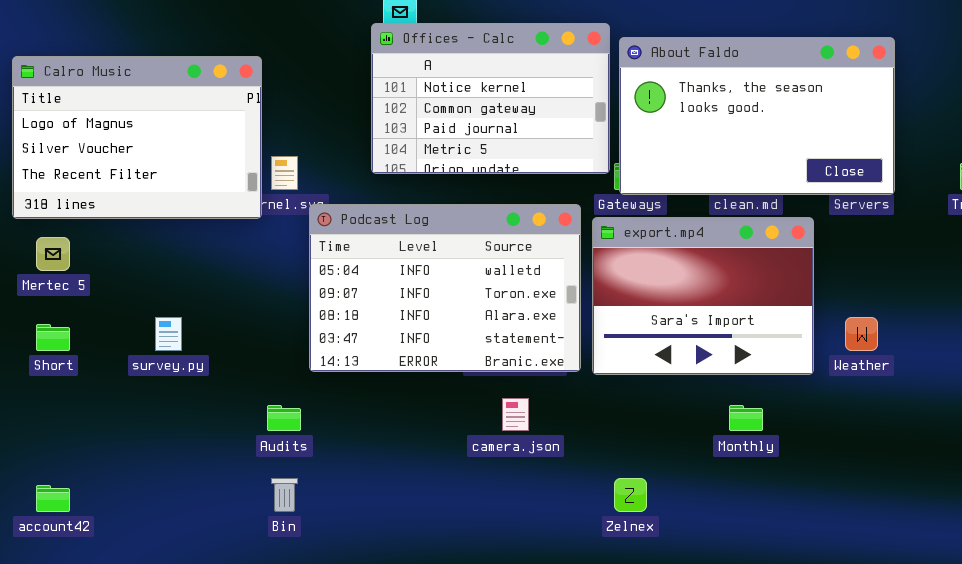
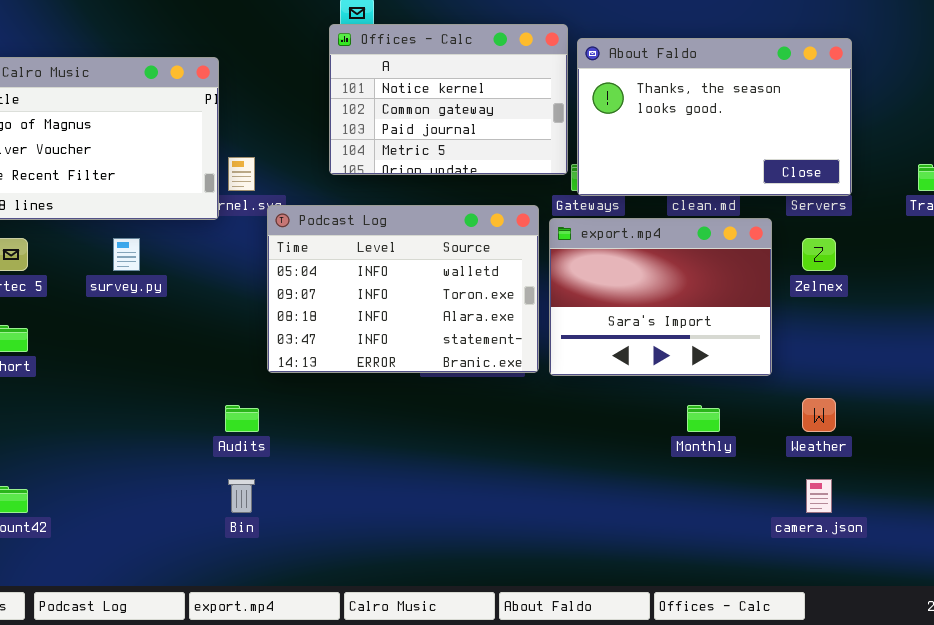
survey.py: [155,317,182,351] -> [113,238,140,271], moved
Weather: [845,317,878,351] -> [802,398,836,432], moved
camera.json: [502,398,529,431] -> [806,479,832,513], moved
Zelnex: [614,478,647,512] -> [802,238,836,271], moved

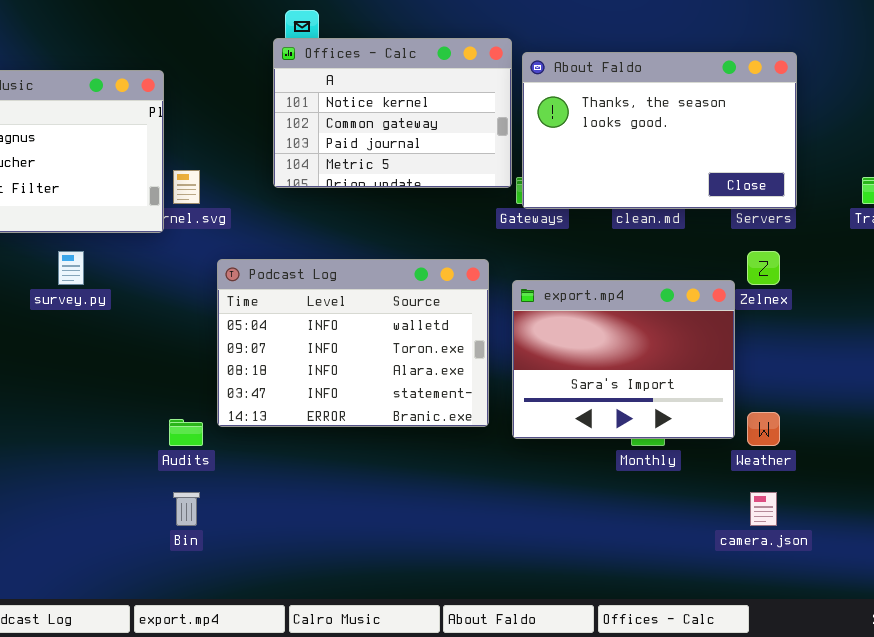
Podcast Log: [267,205,539,373] -> [217,259,489,427], moved
export.mp4: [549,218,772,376] -> [512,280,735,439], moved

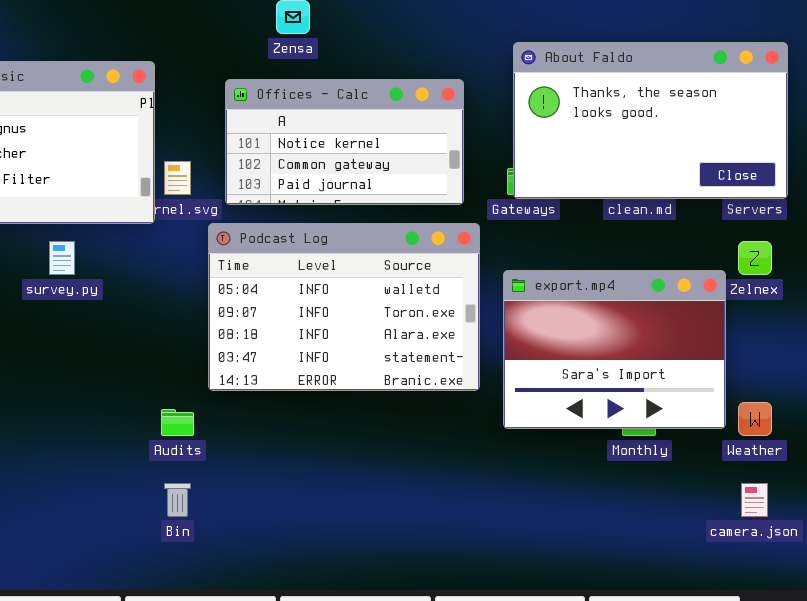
Offices - Calc: [273,38,512,188] -> [225,79,464,205], moved, resized
Podcast Log: [217,259,489,427] -> [208,223,480,391], moved

